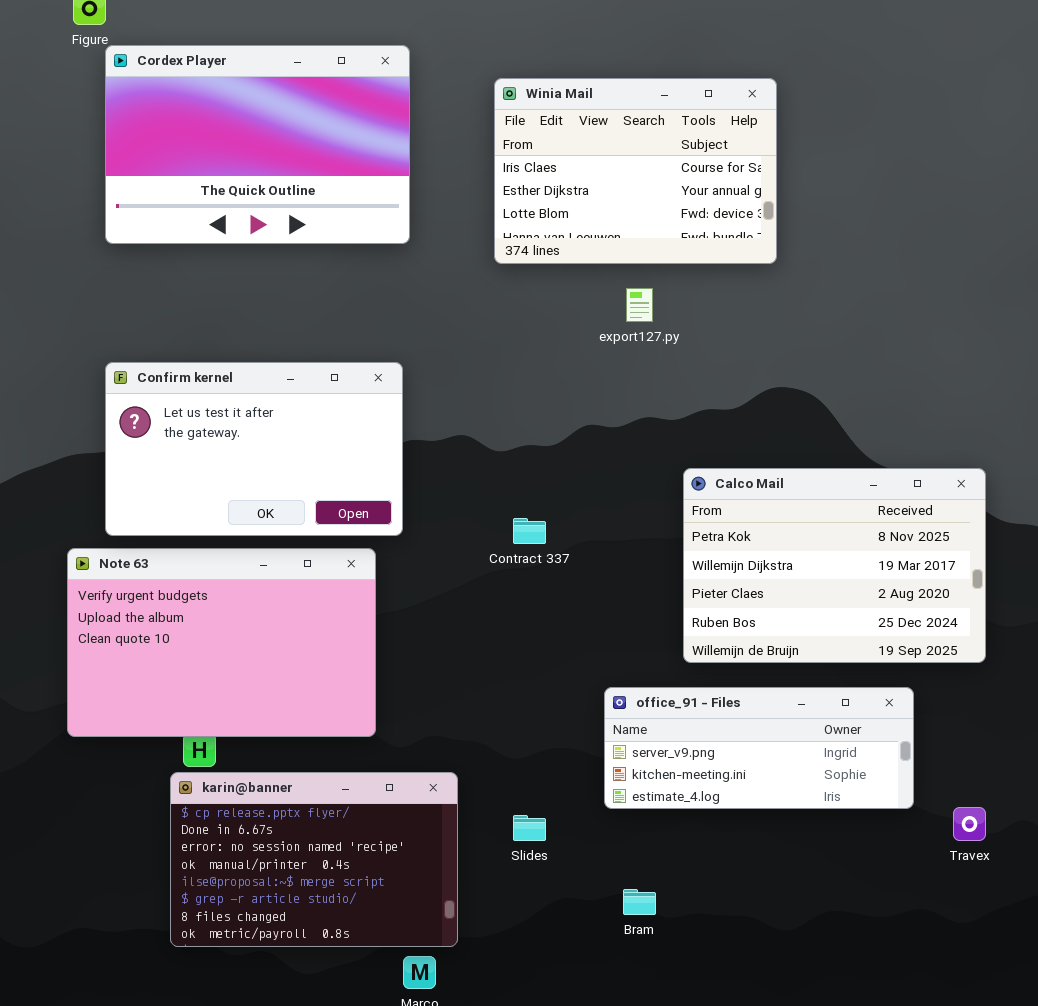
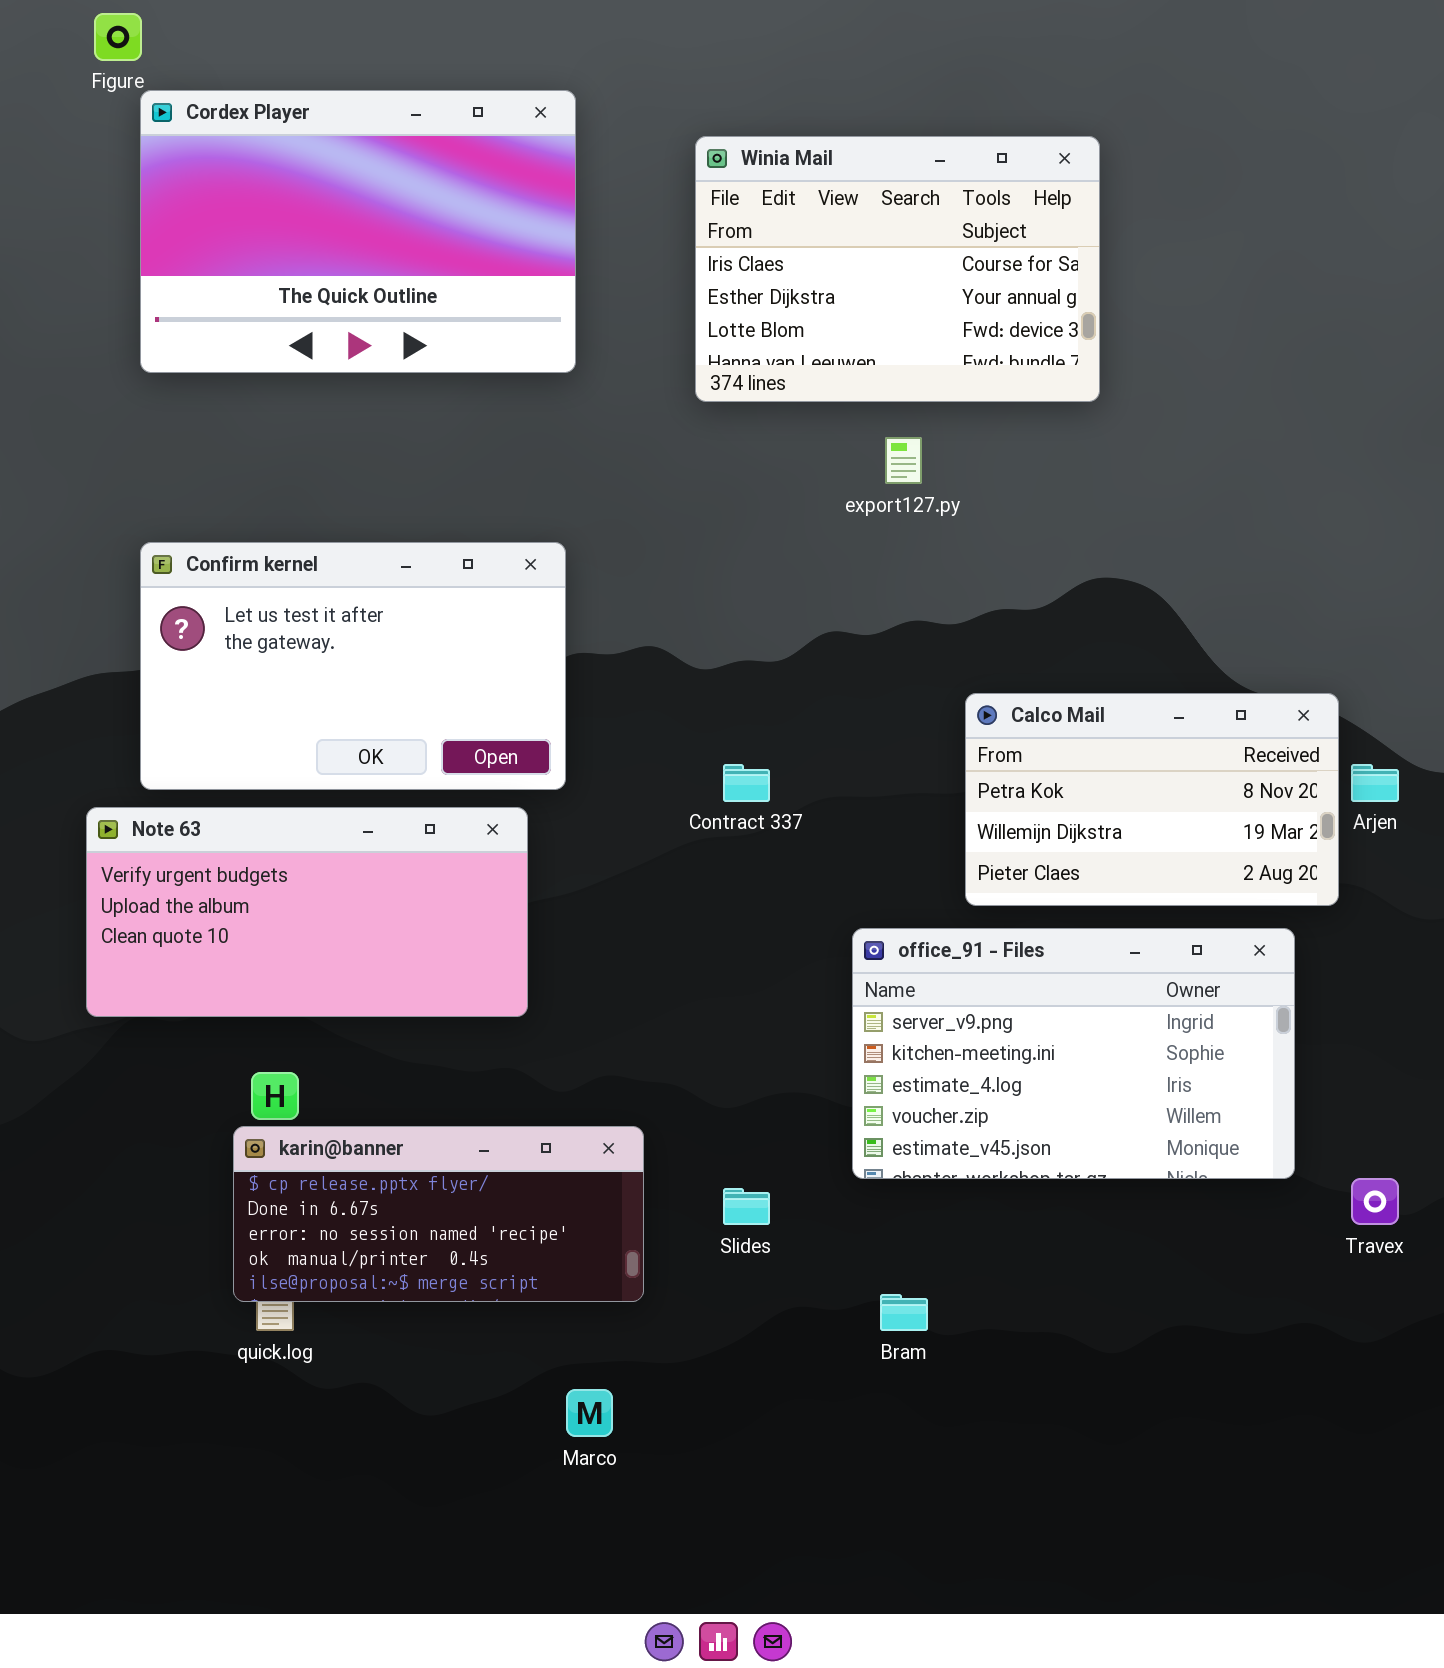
Calco Mail: [683,468,986,663] -> [965,693,1339,906], resized
Note 63: [67,548,376,737] -> [86,807,528,1017], resized
office_91 - Files: [604,687,914,809] -> [852,928,1295,1179], resized
karin@banner: [170,772,458,947] -> [233,1126,644,1302], resized

